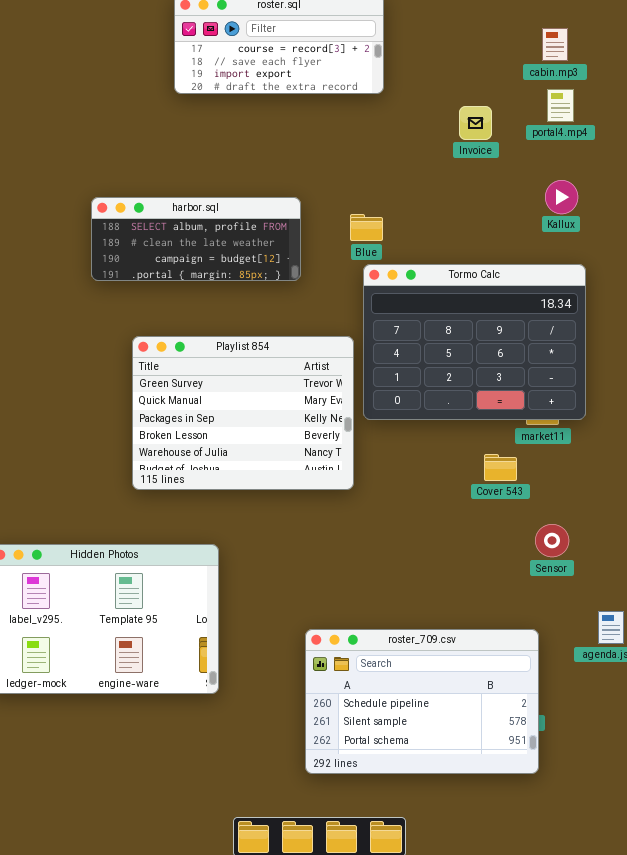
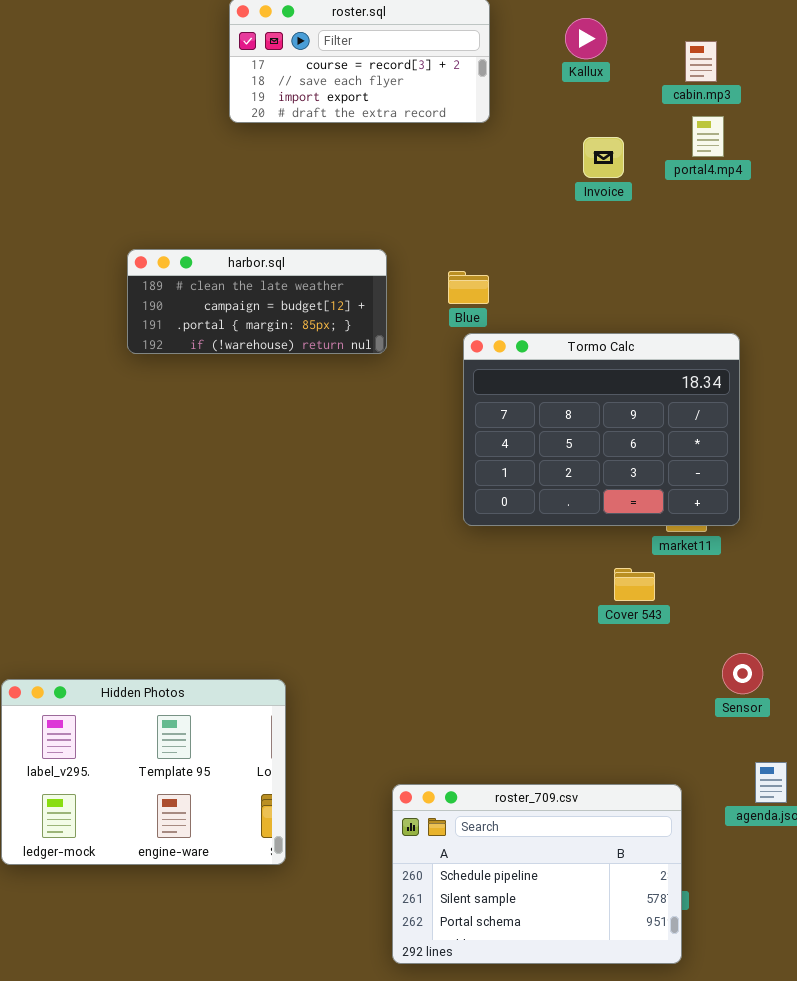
Kallux: [545,180,578,214] -> [565,18,607,59], moved
harbor.sql: [91,197,301,281] -> [127,249,387,354], scrolled down 1 row
Playlist 854: [132,336,354,490] -> none, closed
Sensor: [535,524,569,557] -> [722,653,763,694], moved

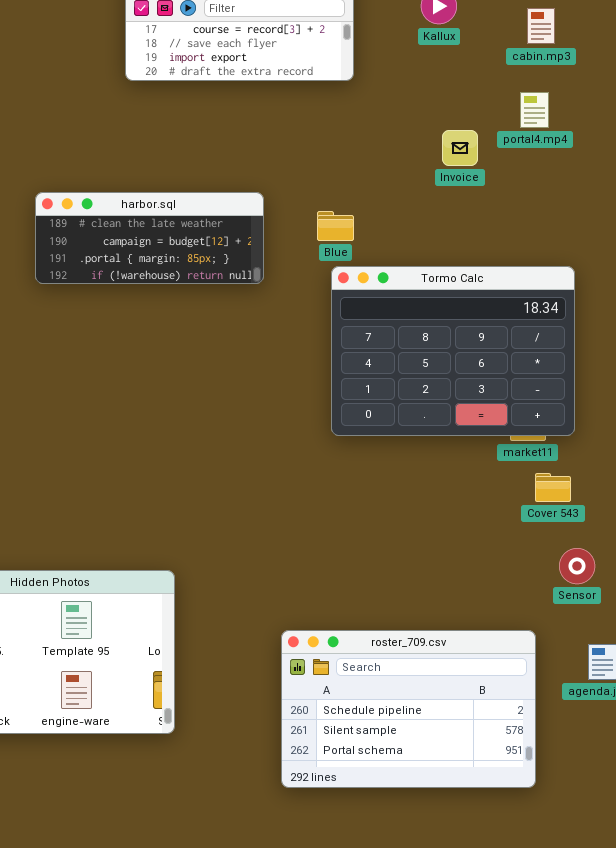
portal4.mp4: [692,116,724,157] -> [520,92,549,128], moved
Invoice: [583,137,624,178] -> [442,130,478,166], moved
Cover 543: [614,568,655,601] -> [535,473,571,502], moved
roster_709.csv: [392,784,682,964] -> [281,630,536,788], moved

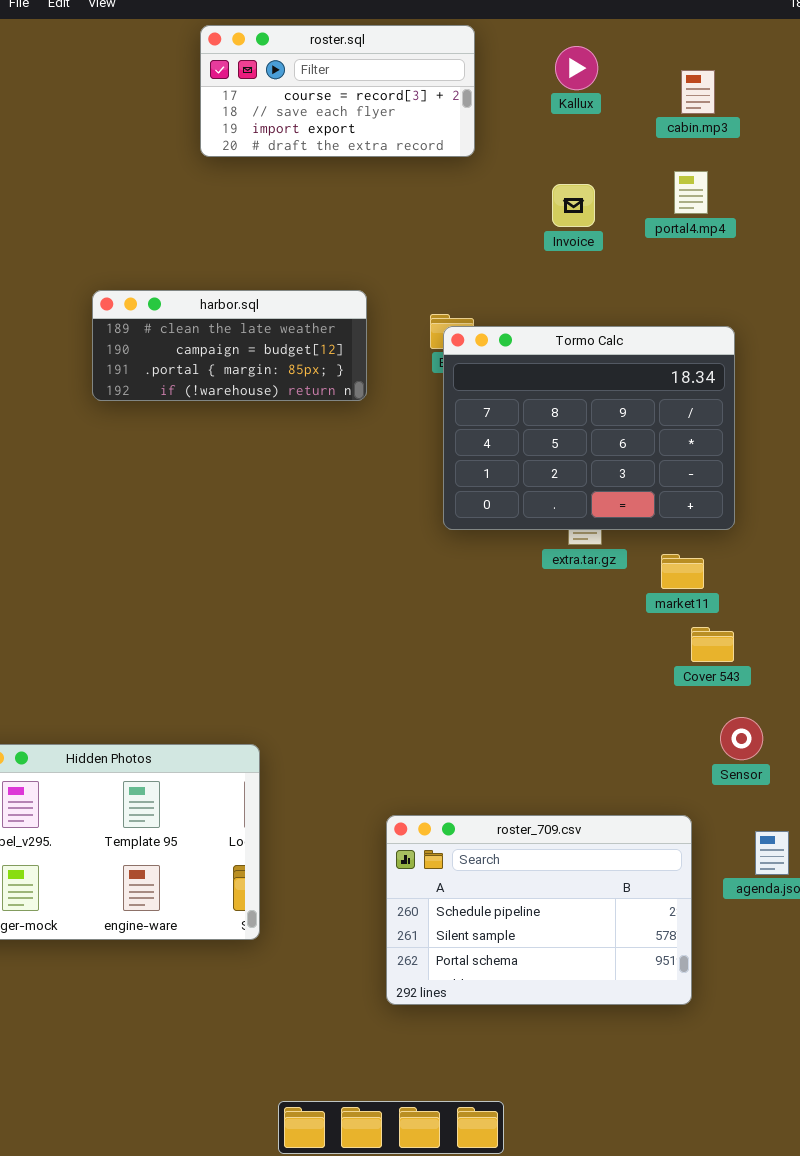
Invoice: [442,130,478,166] -> [552,184,595,227], moved
Tormo Calc: [331,266,575,436] -> [443,326,735,530], moved

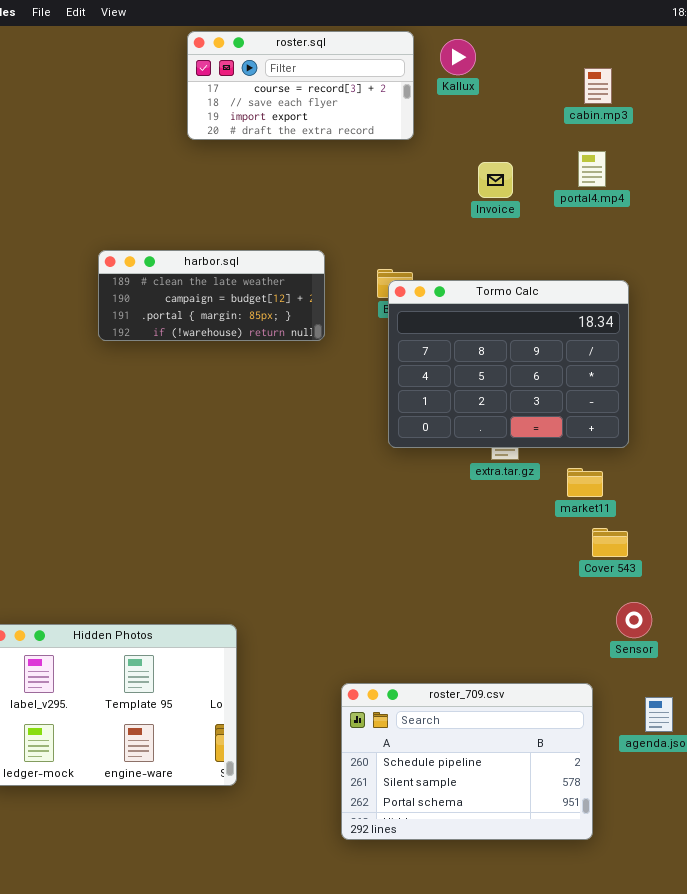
Kallux: [555,46,598,90] -> [440,39,476,75], moved

